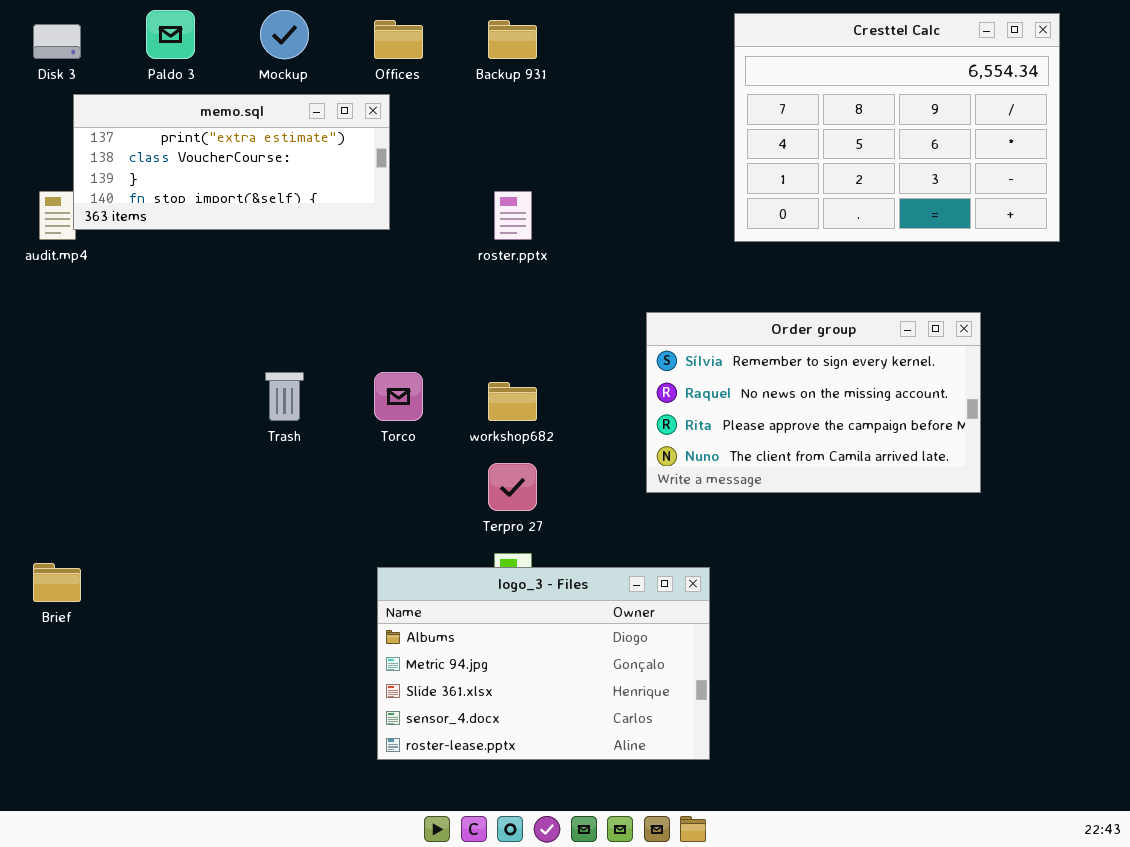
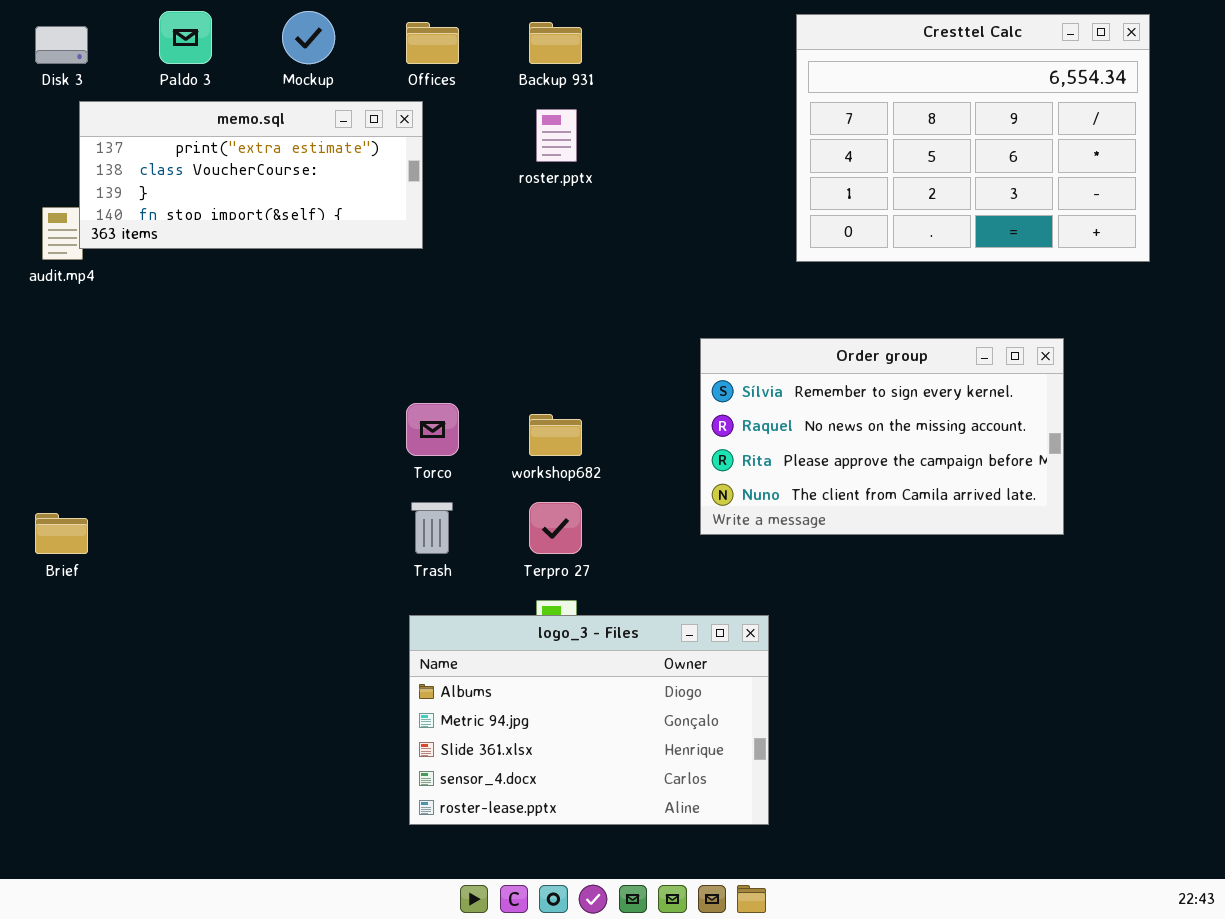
roster.pptx: [494,191,532,240] -> [536,109,577,162], moved
Trash: [265,372,304,421] -> [411,502,453,554], moved
Brief: [33,563,81,602] -> [35,513,88,554], moved

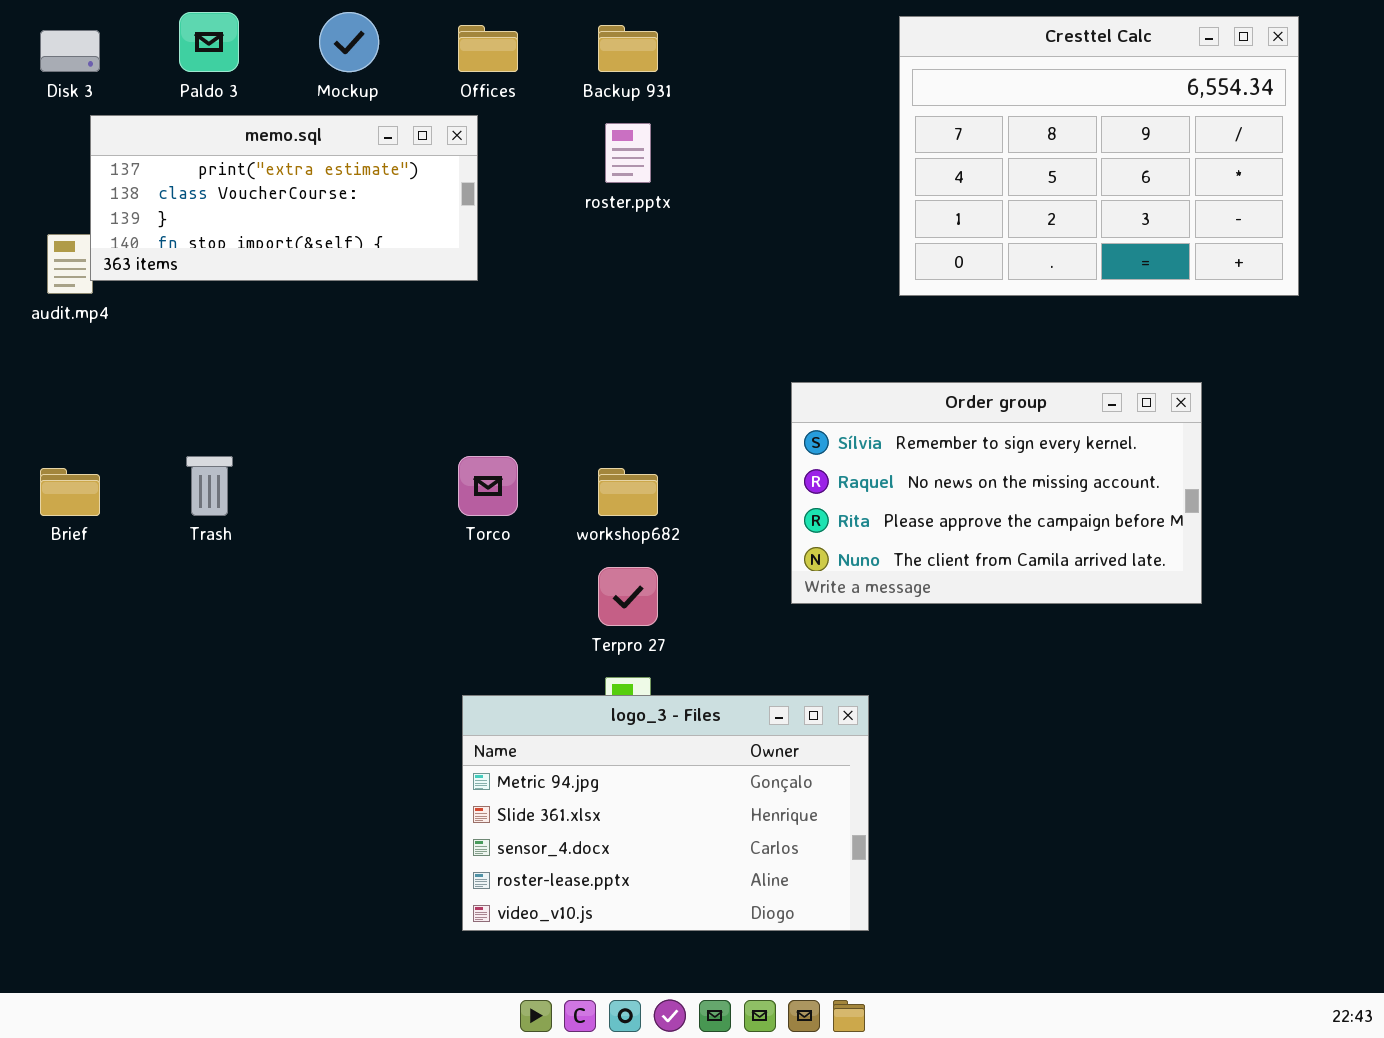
Trash: [411,502,453,554] -> [186,456,233,516], moved
Brief: [35,513,88,554] -> [40,468,100,516], moved
logo_3 - Files: [409,615,769,825] -> [462,695,869,931], scrolled down 1 row

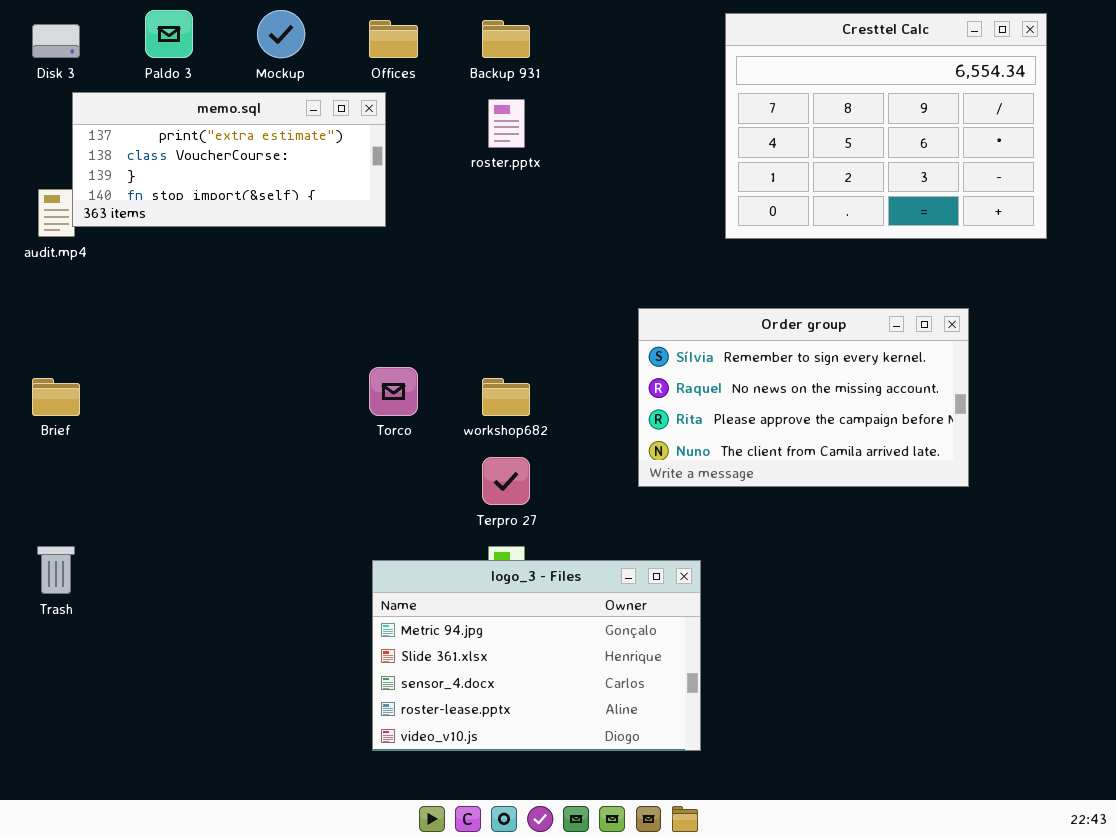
Trash: [186,456,233,516] -> [37,546,75,594], moved

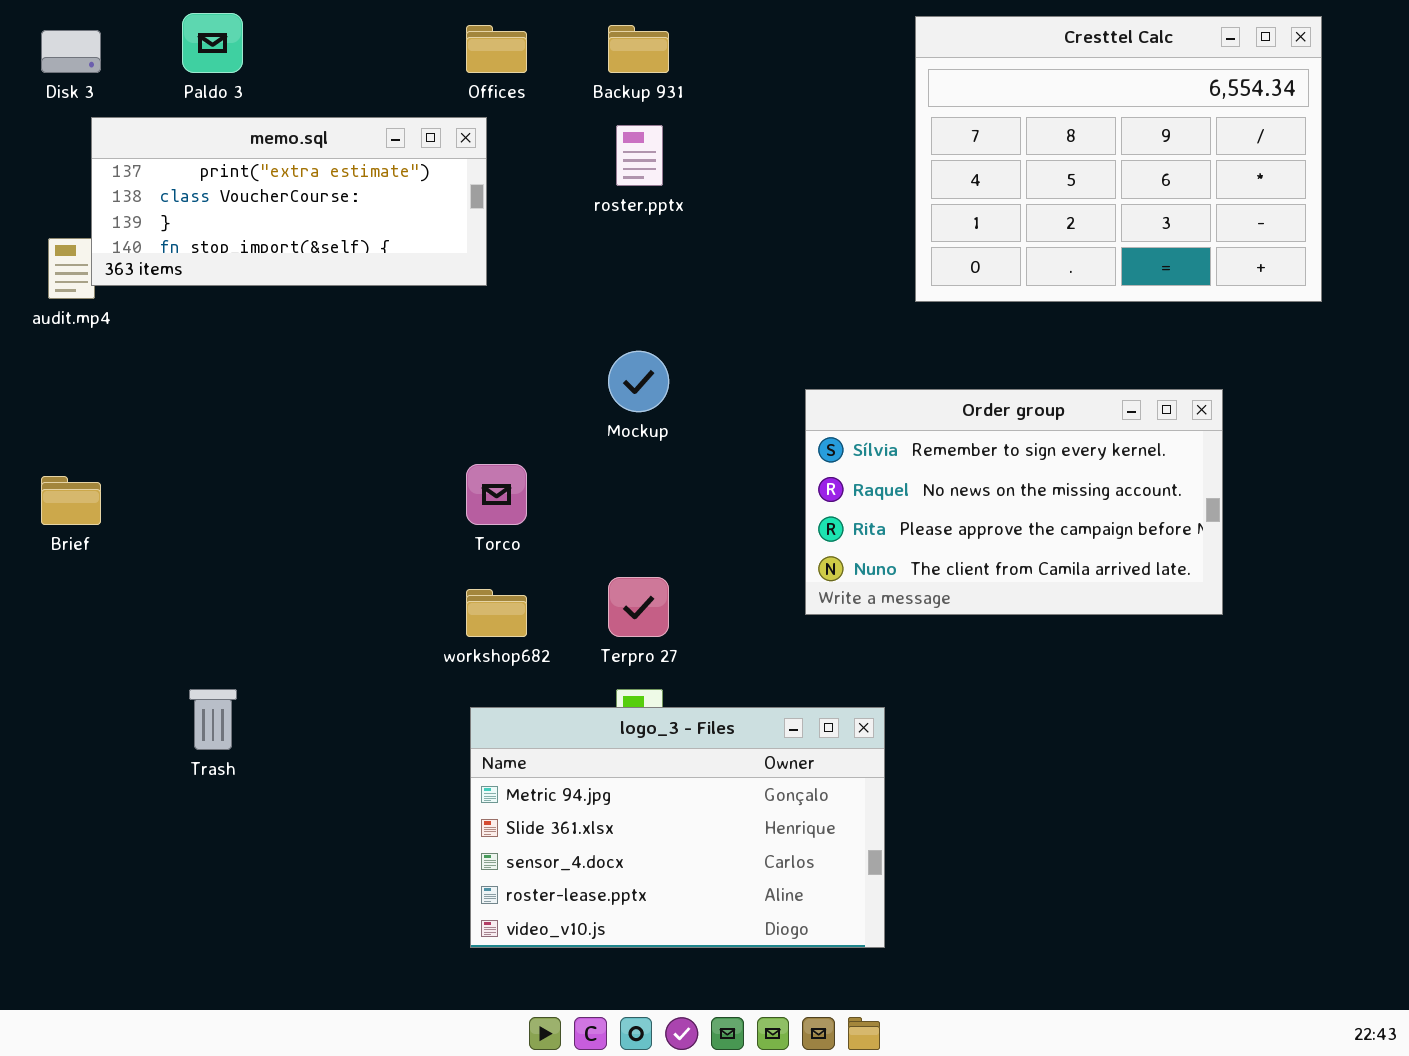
Mockup: [257,10,305,58] -> [608,351,669,412], moved
workshop682: [482,378,530,416] -> [466,589,527,637], moved
Trash: [37,546,75,594] -> [189,689,237,750], moved

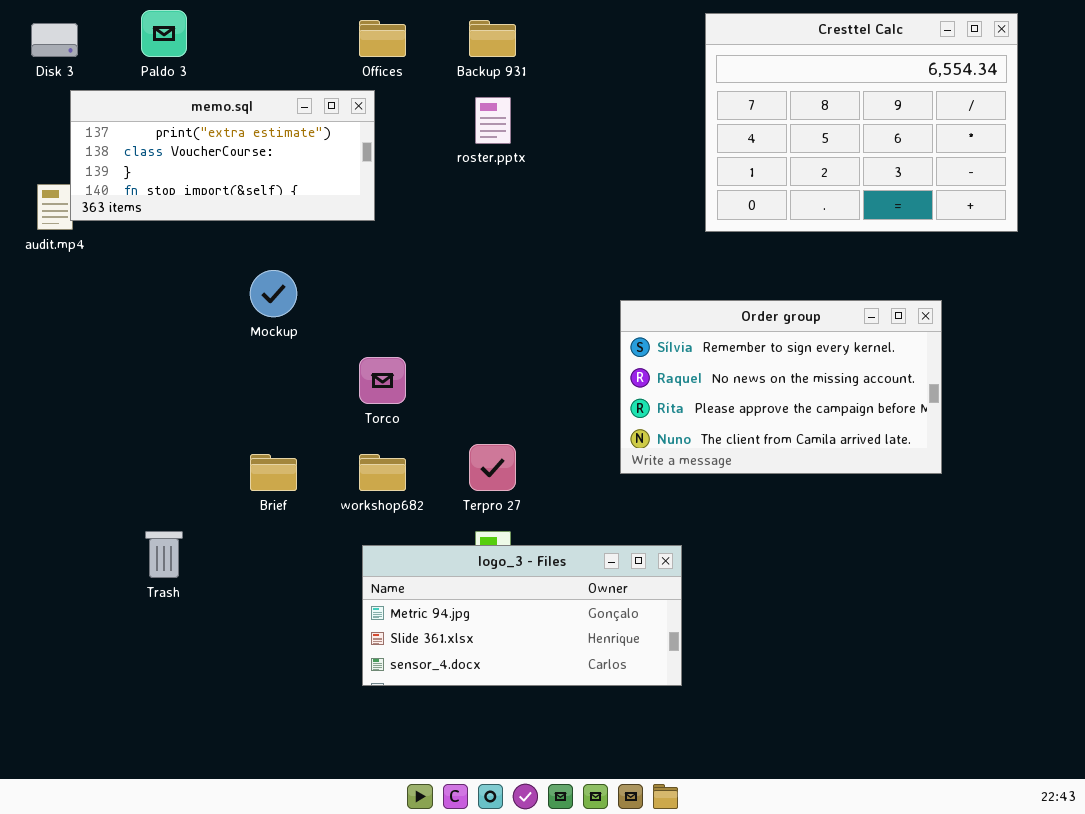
Mockup: [608,351,669,412] -> [250,270,297,317], moved
Brief: [41,476,101,525] -> [250,454,297,491], moved
logo_3 - Files: [470,707,885,948] -> [362,545,682,686], resized

